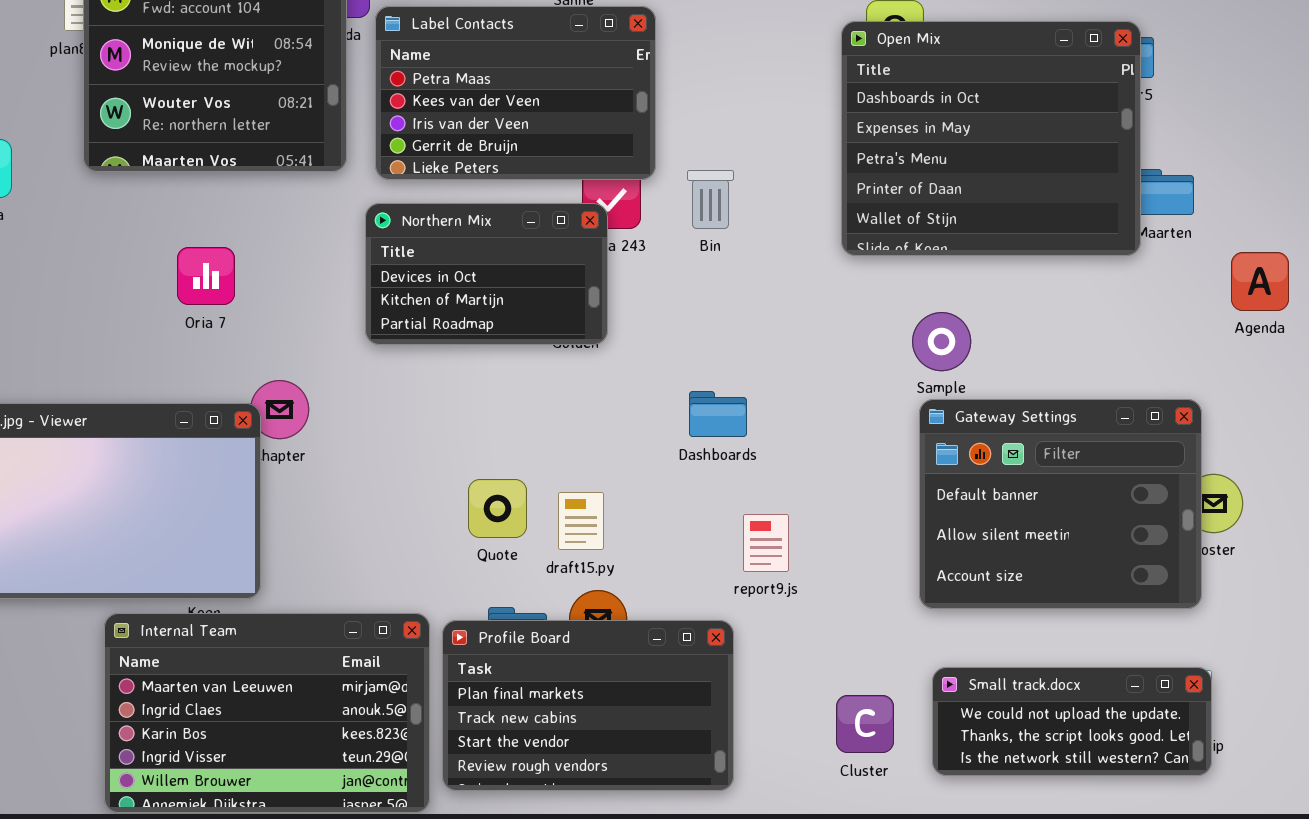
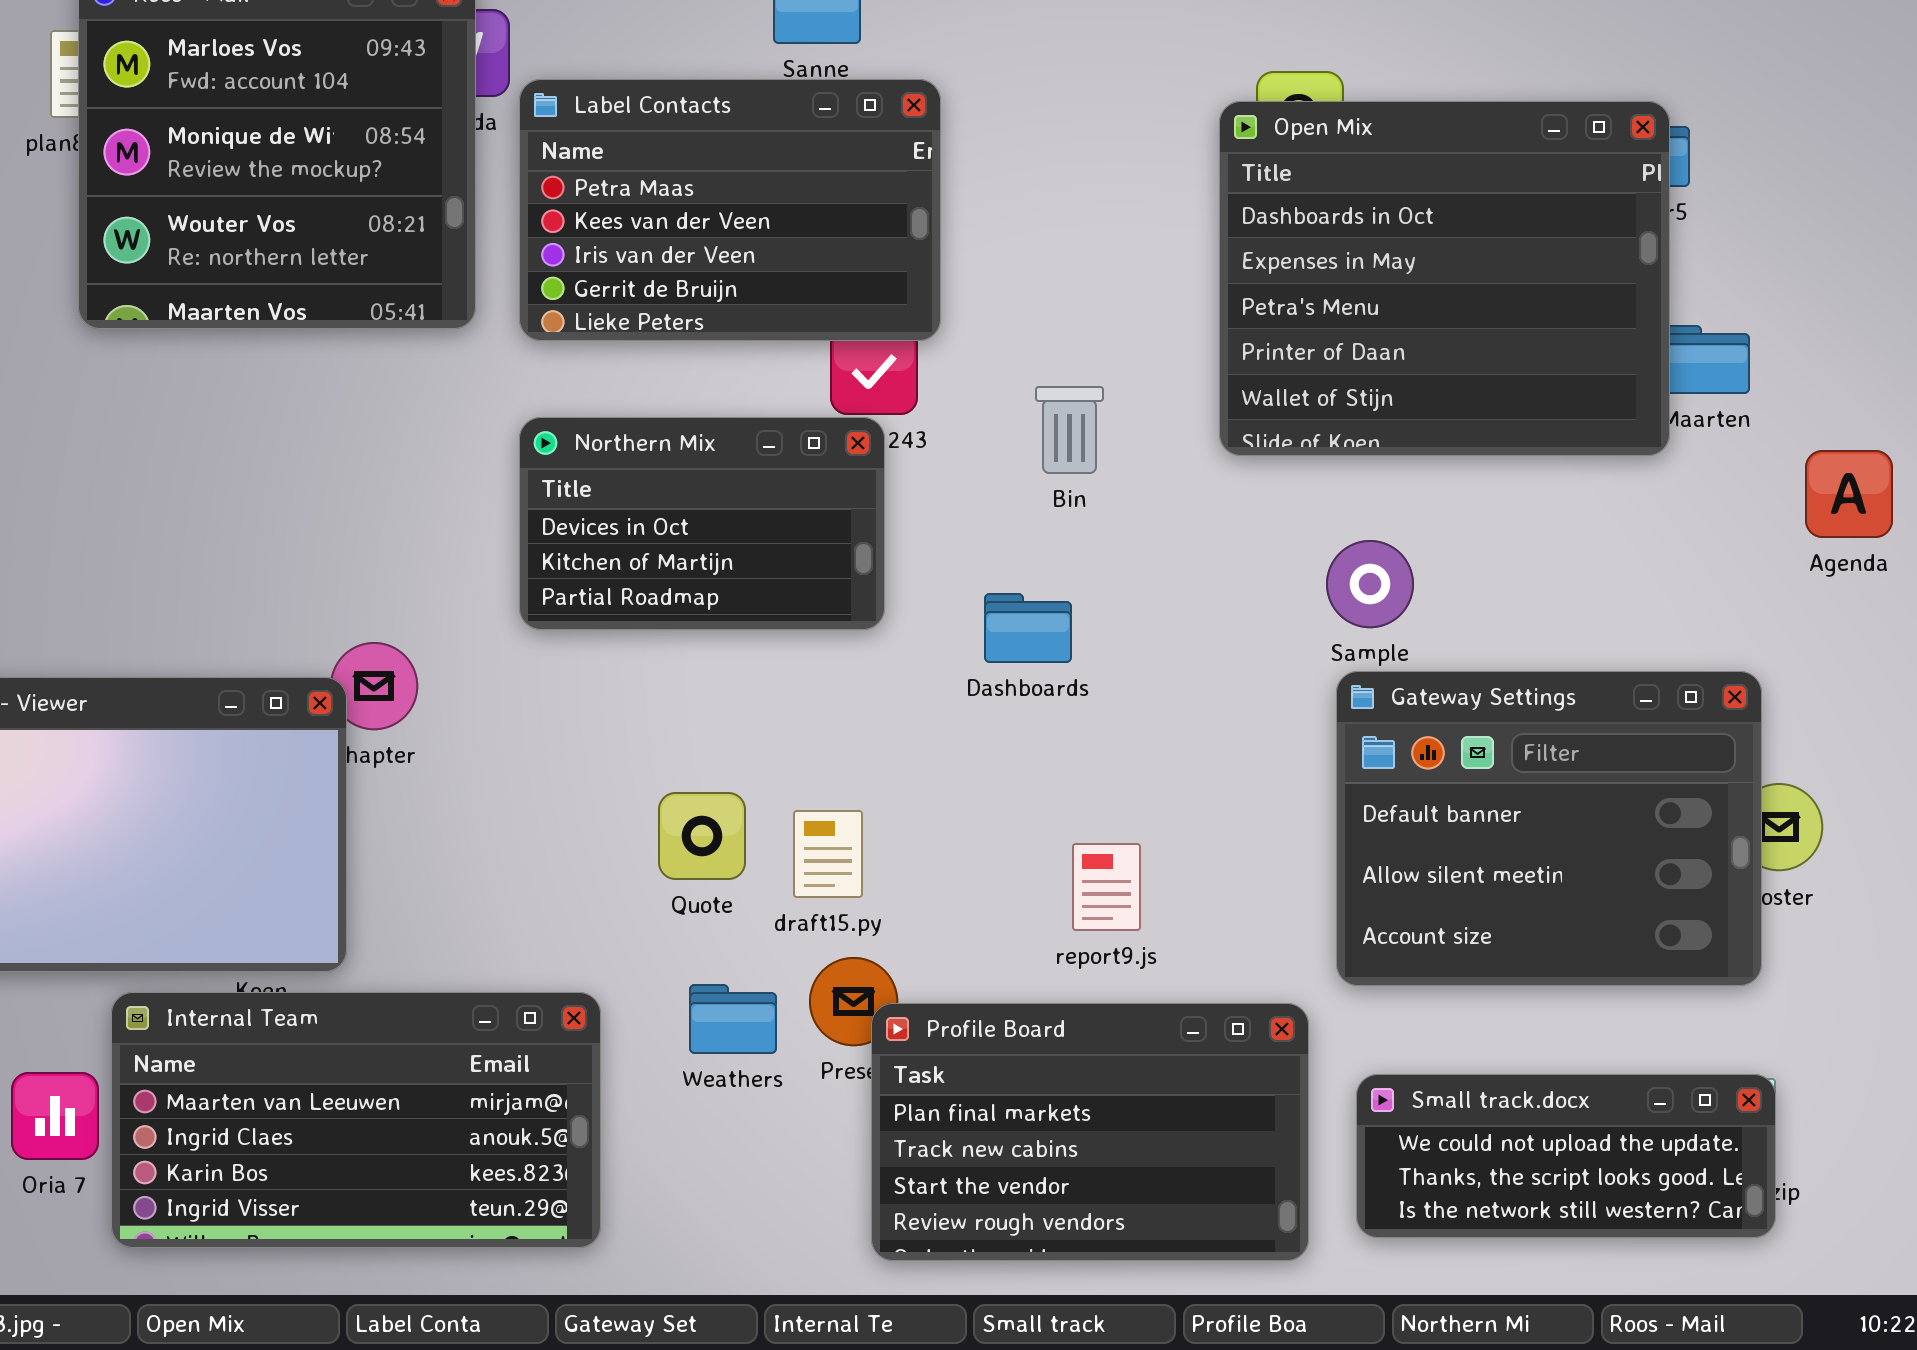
Bin: [687,170,734,229] -> [1035,386,1104,474], moved
Northern Mix: [365,203,608,345] -> [519,417,885,630], moved
Oria 7: [177,247,235,305] -> [11,1072,99,1160], moved
Dashboards: [689,391,747,437] -> [984,593,1072,663], moved
Internal Team: [104,613,430,813] -> [111,992,601,1248], resized
Profile Board: [442,620,734,791] -> [871,1003,1309,1261], moved

